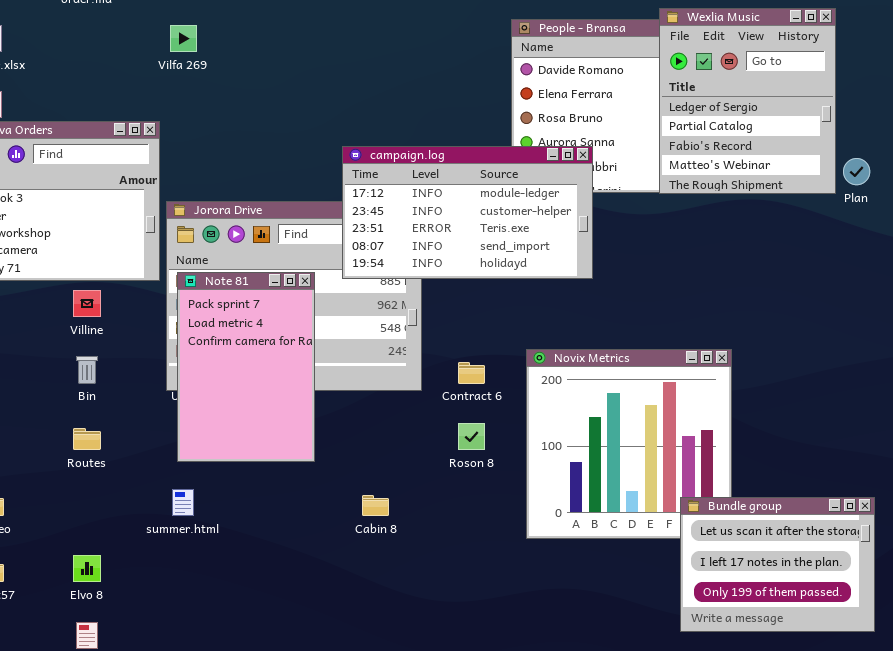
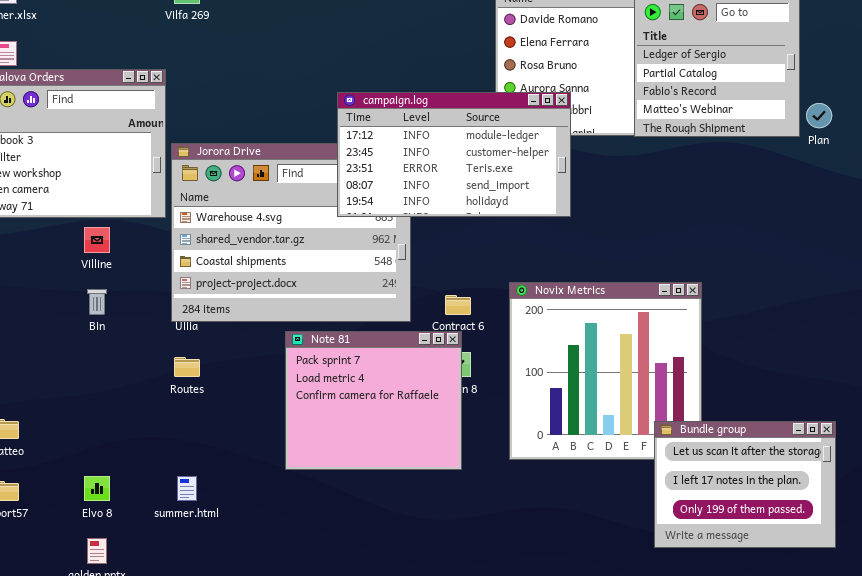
Note 81: [177,272,315,462] -> [285,331,462,470], moved, resized
Routes: [73,428,101,450] -> [174,357,200,377], moved
summer.html: [172,489,194,516] -> [177,476,197,501], moved

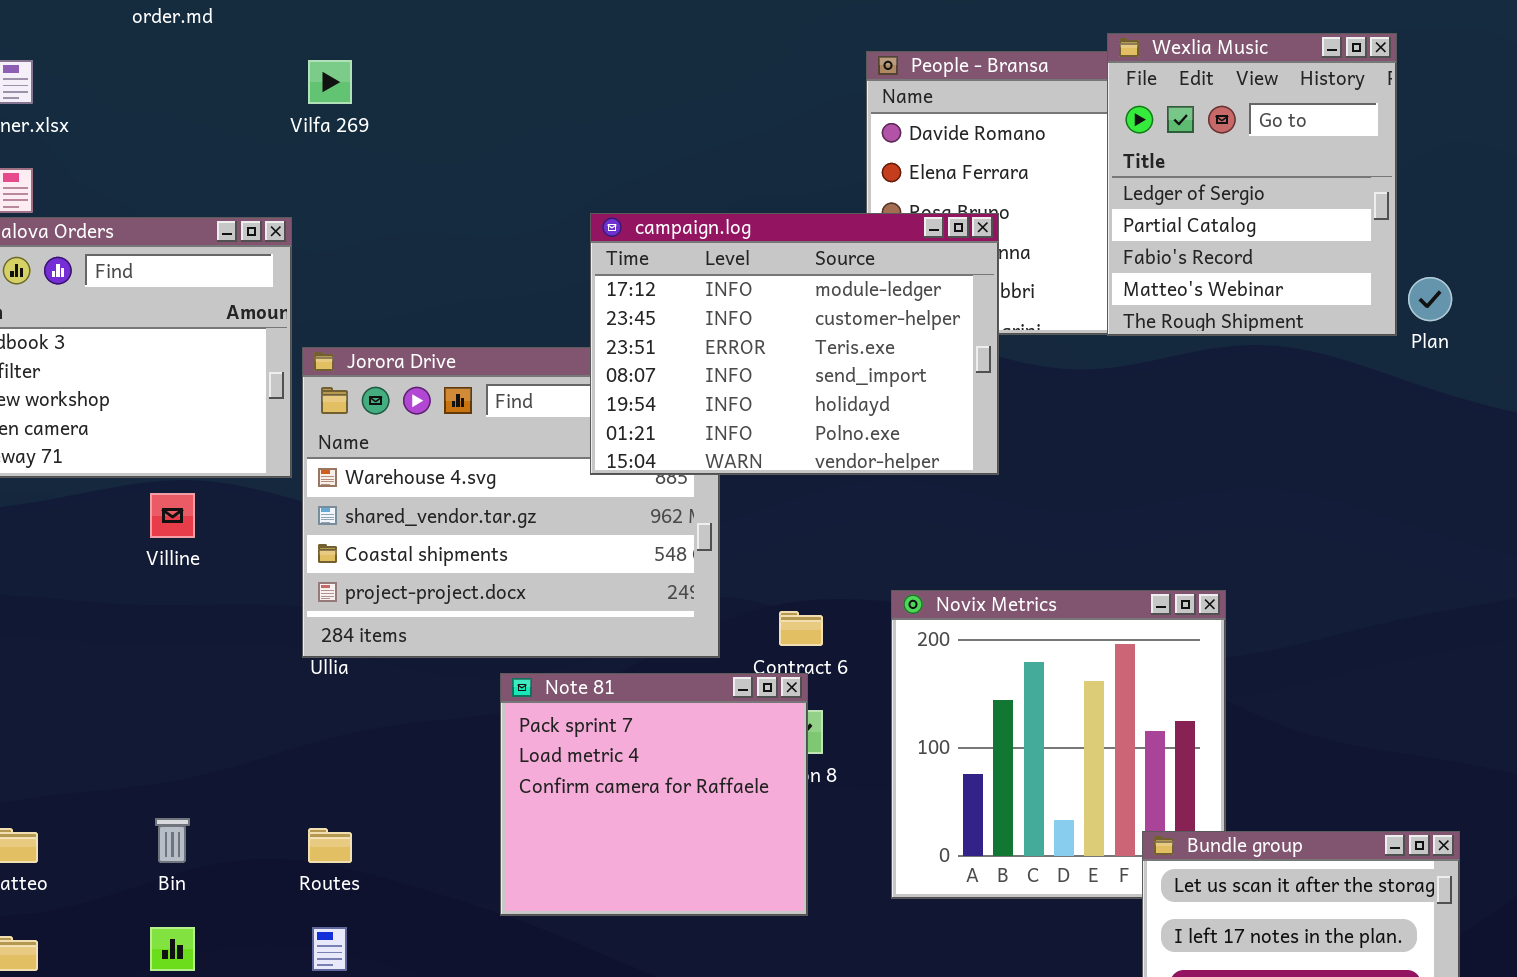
campaign.log: [337,92,571,217] -> [590,213,999,475], resized
Bin: [87,289,107,315] -> [155,818,190,863], moved
Routes: [174,357,200,377] -> [308,828,352,863], moved

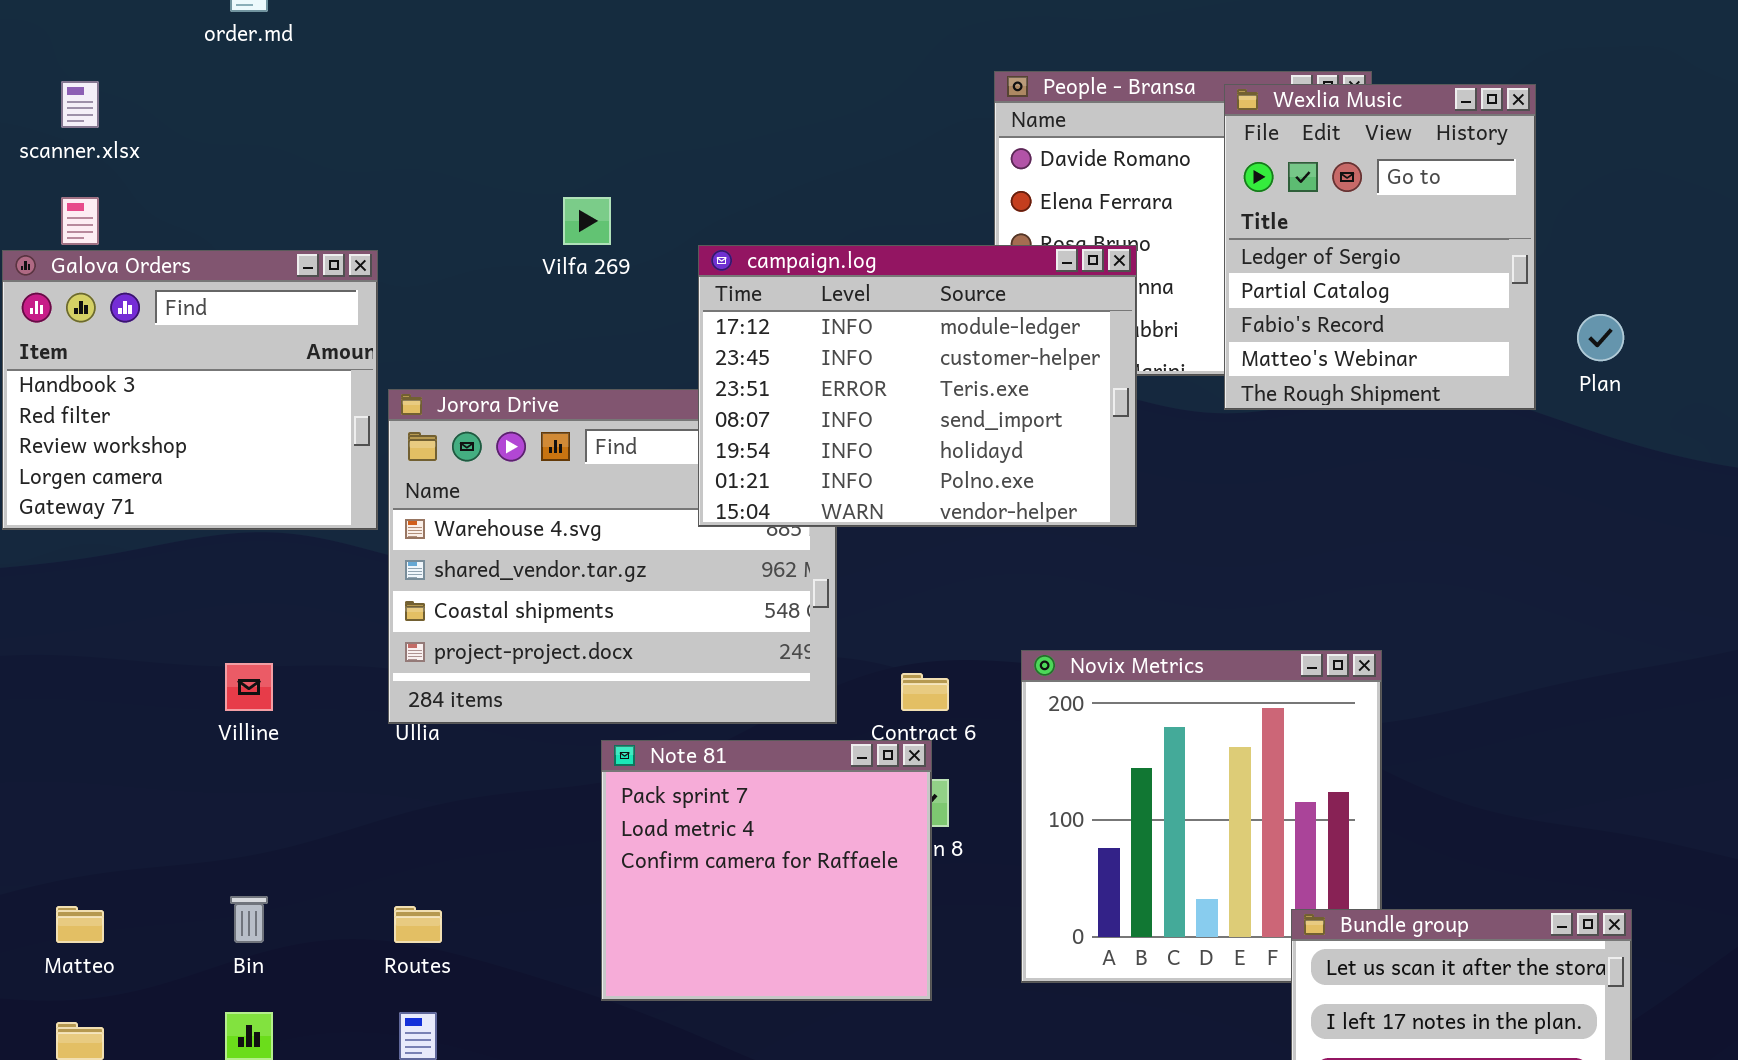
Wexlia Music: [1107,33,1397,336] -> [1224,84,1536,410], moved
Vilfa 269: [308,60,352,104] -> [563,197,611,245], moved
Villine: [150,493,195,538] -> [225,663,273,711], moved

